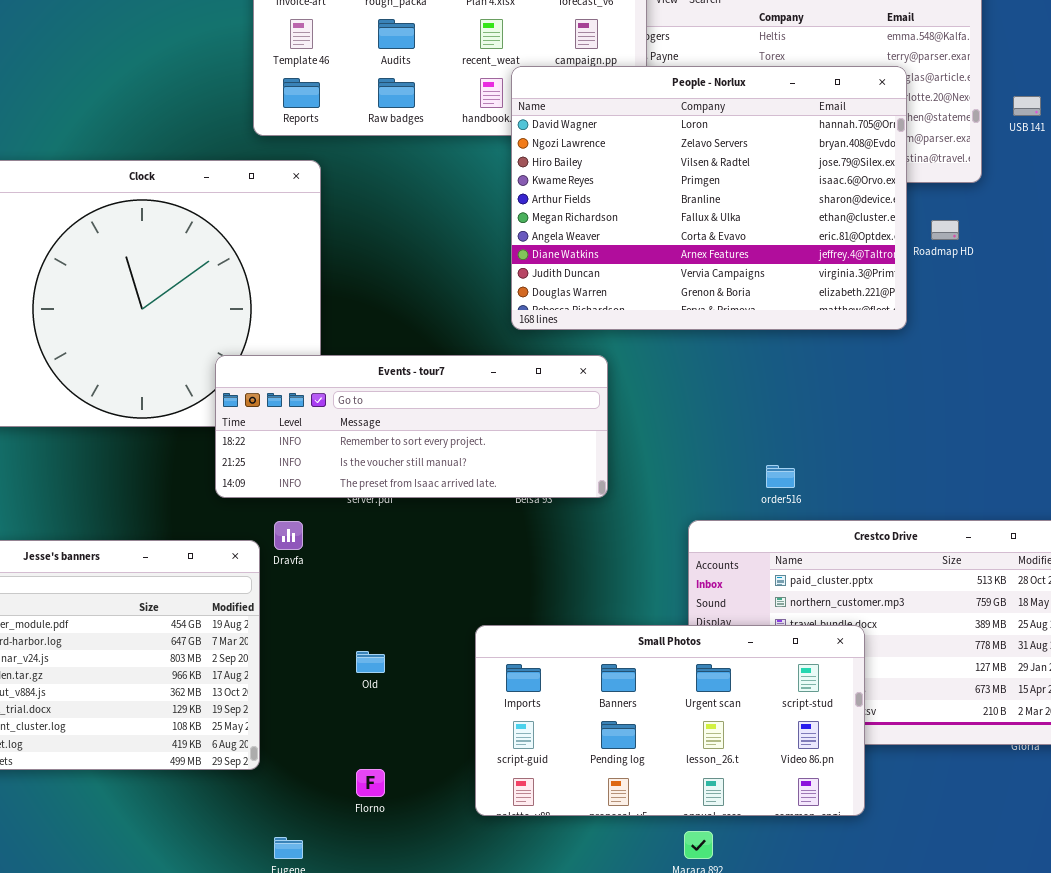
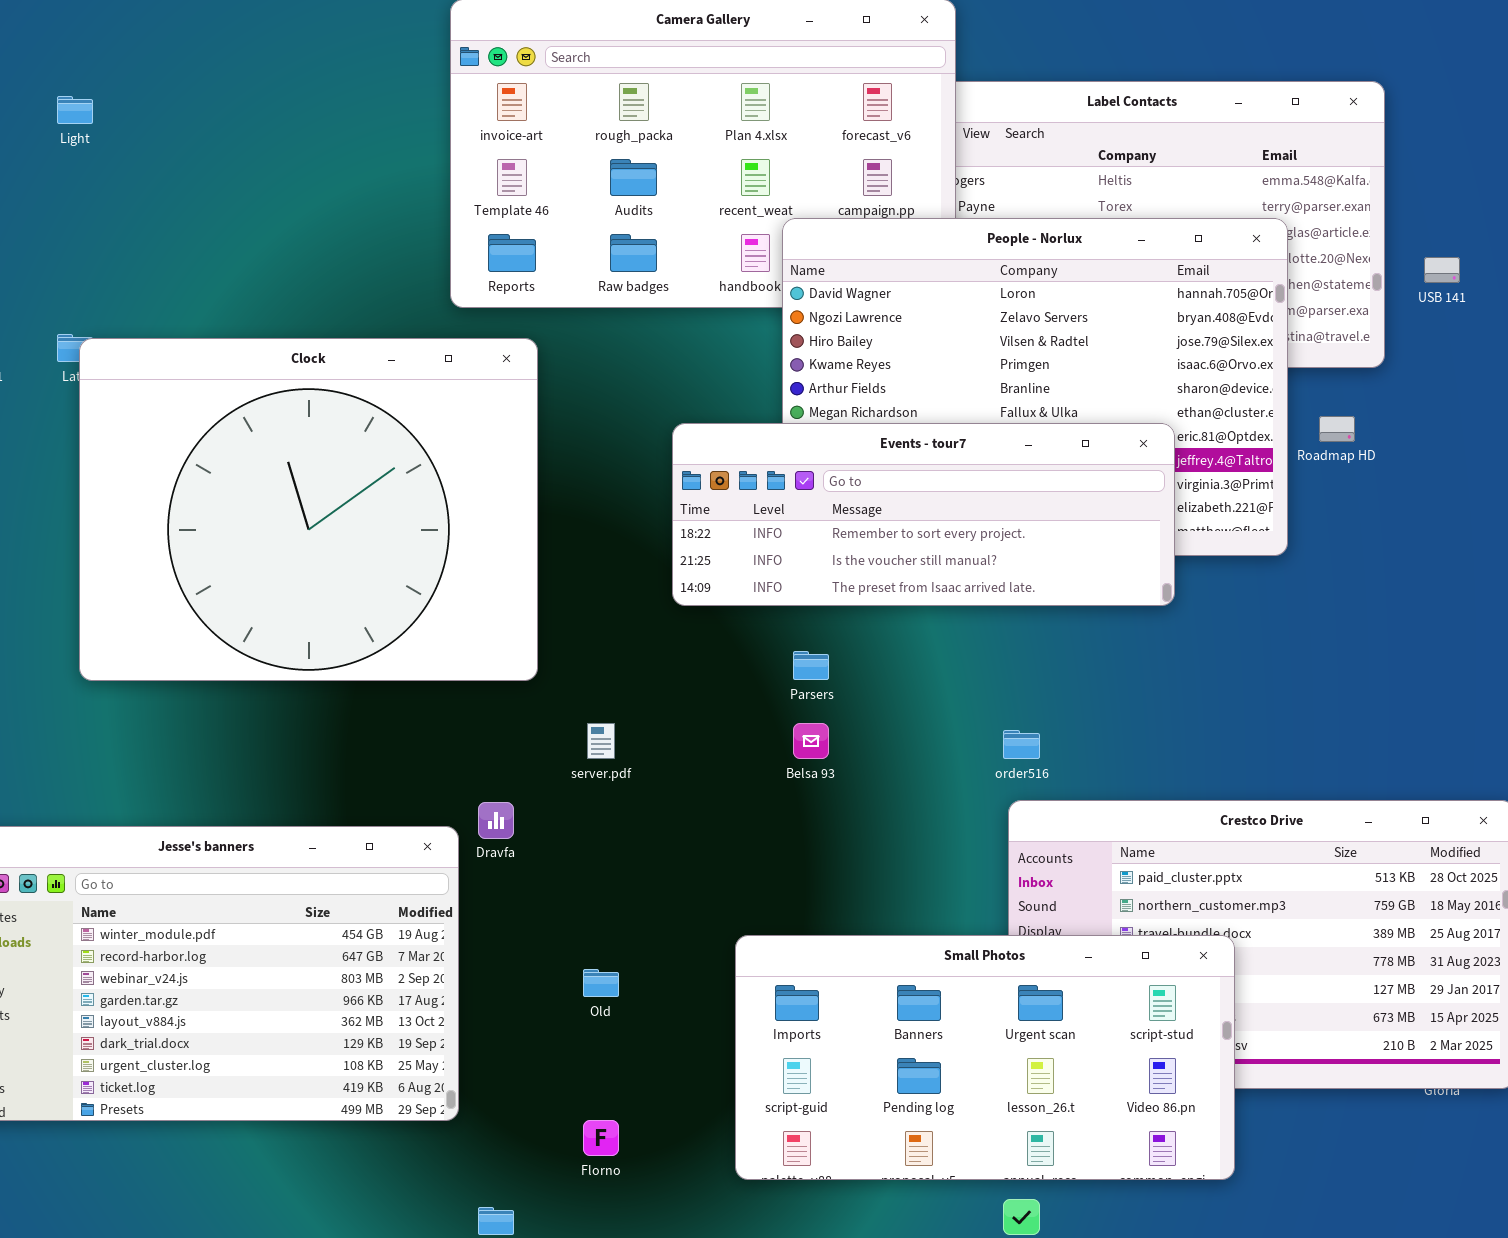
Events - tour7: [215,355,608,498] -> [672,423,1175,606], moved
order516: [766,465,795,488] -> [1003,730,1040,759], moved

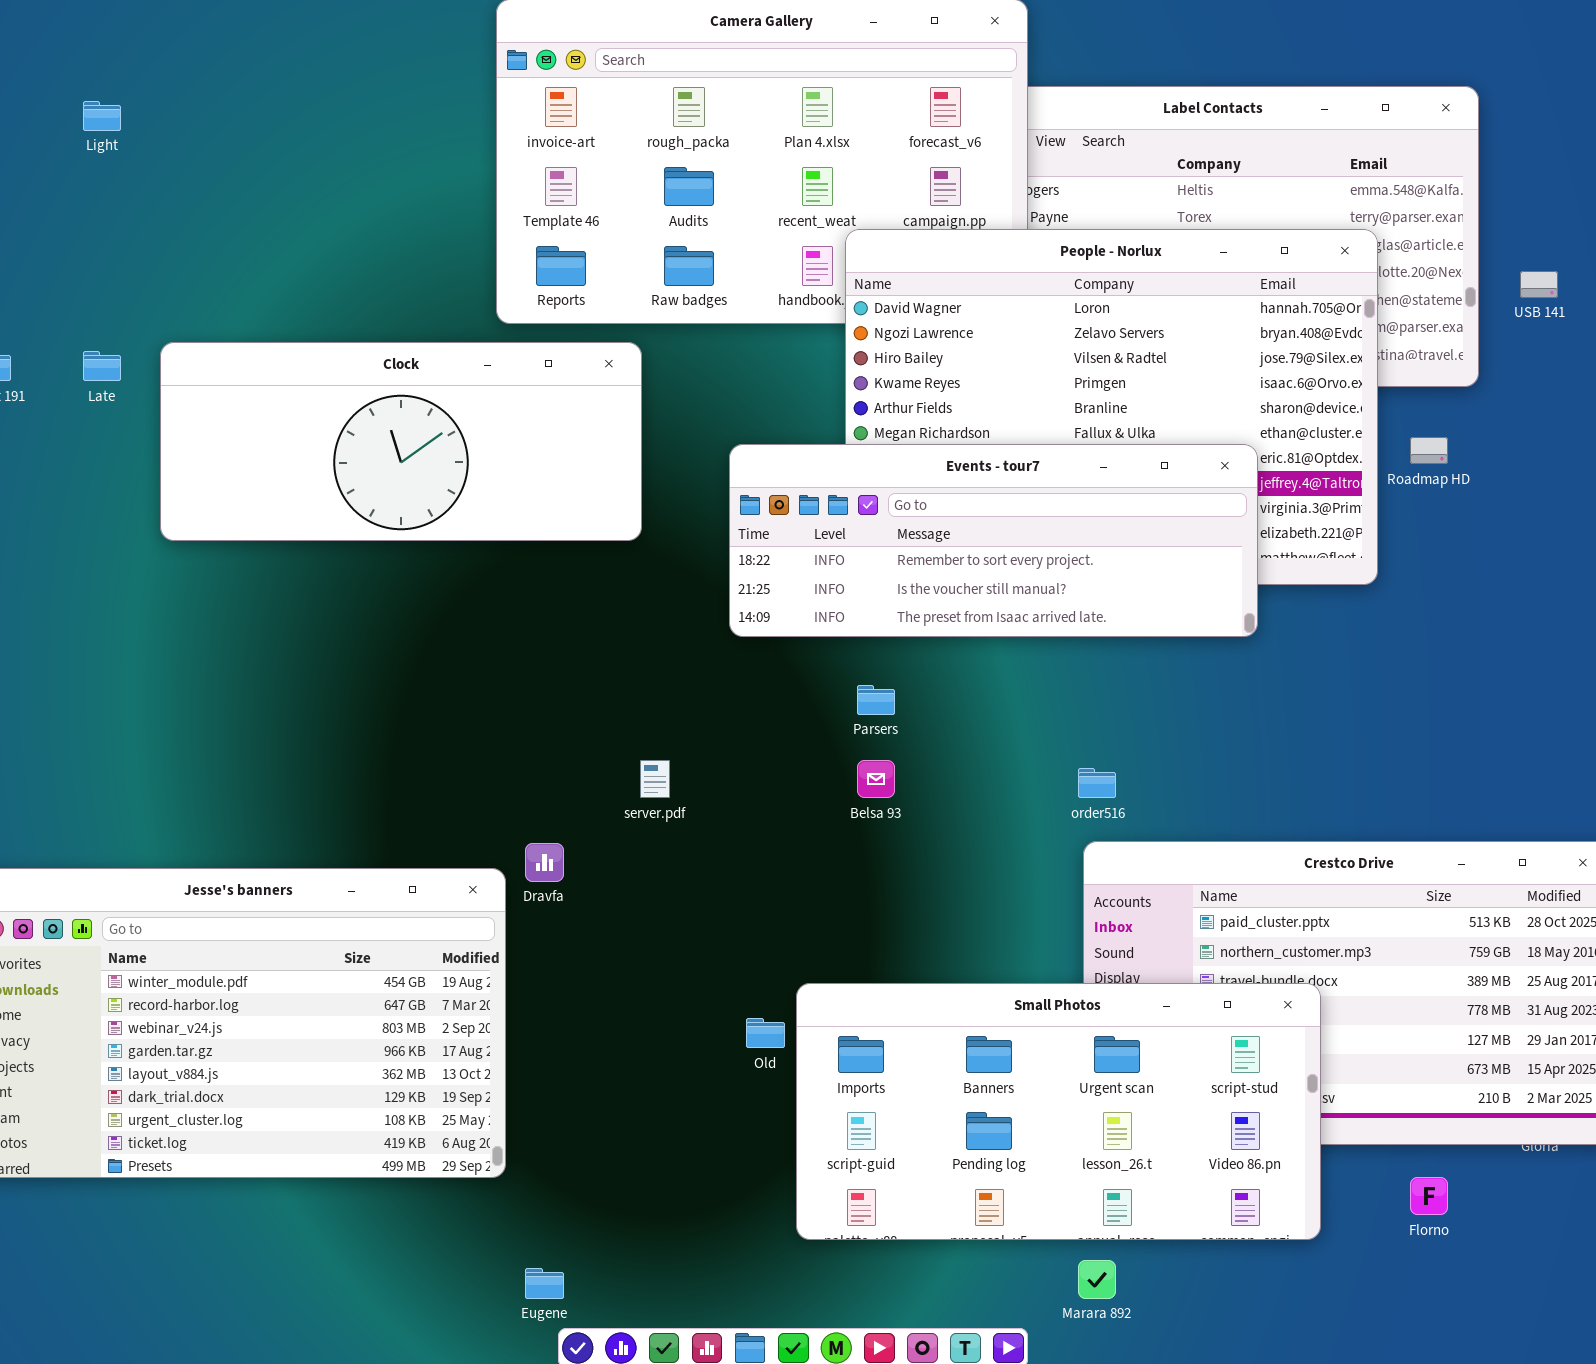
Clock: [79,338,538,681] -> [160,342,642,541], moved, resized
Old: [583,969,619,997] -> [746,1018,785,1048], moved
Florno: [583,1120,619,1156] -> [1410,1177,1448,1215], moved

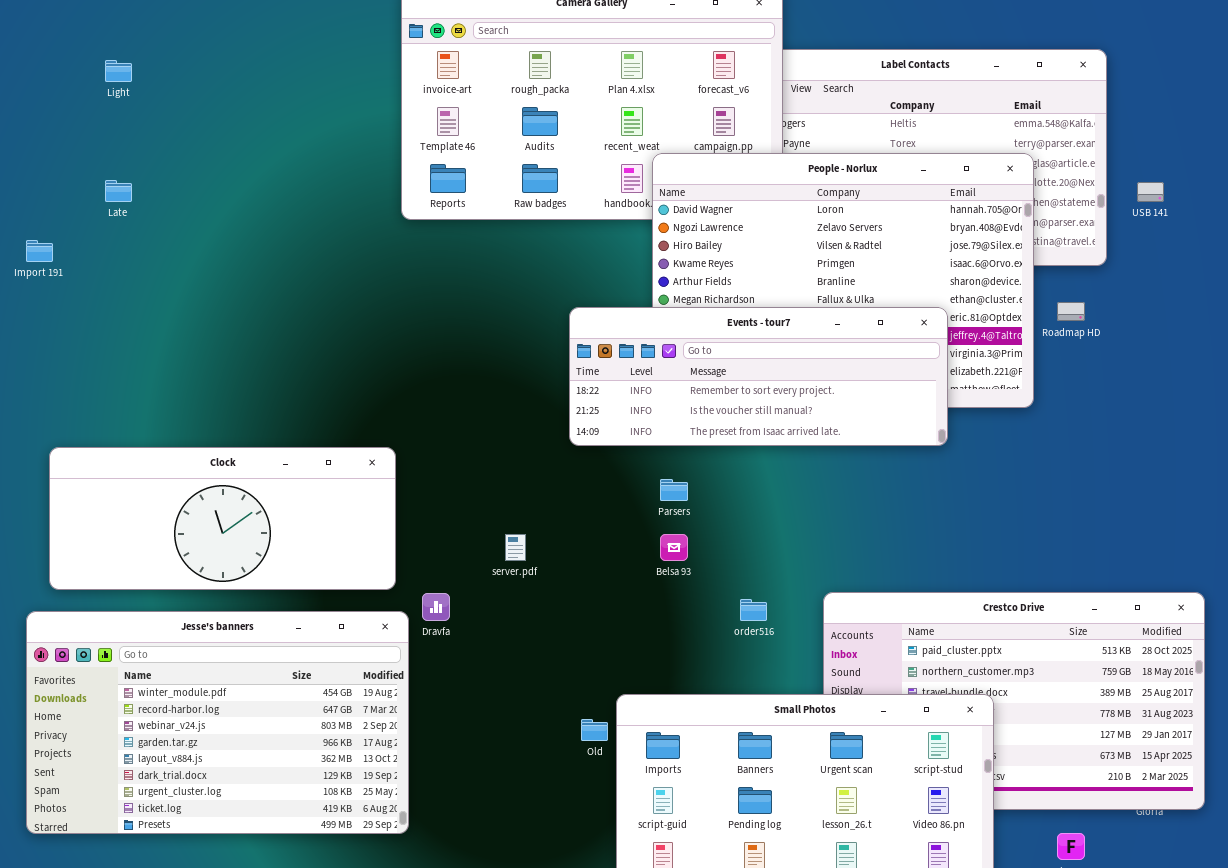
Clock: [160,342,642,541] -> [49,447,396,590], moved
Late: [83,351,121,381] -> [105,180,132,202], moved
order516: [1078,768,1116,798] -> [740,599,767,621], moved

